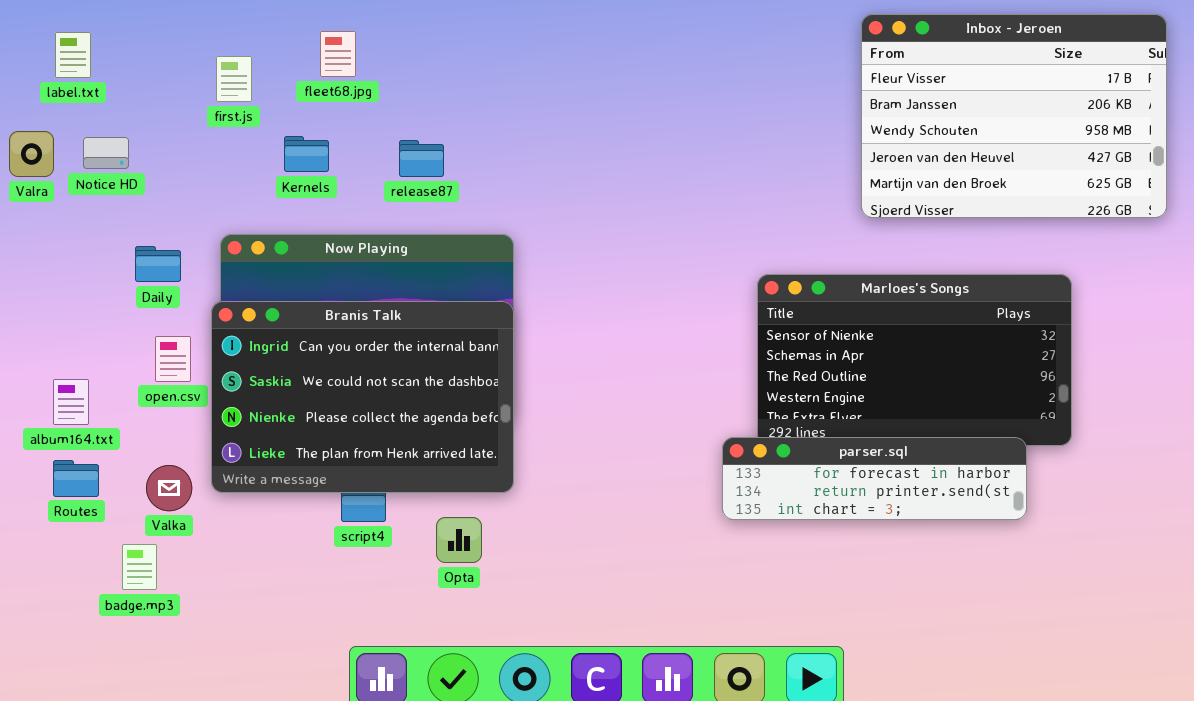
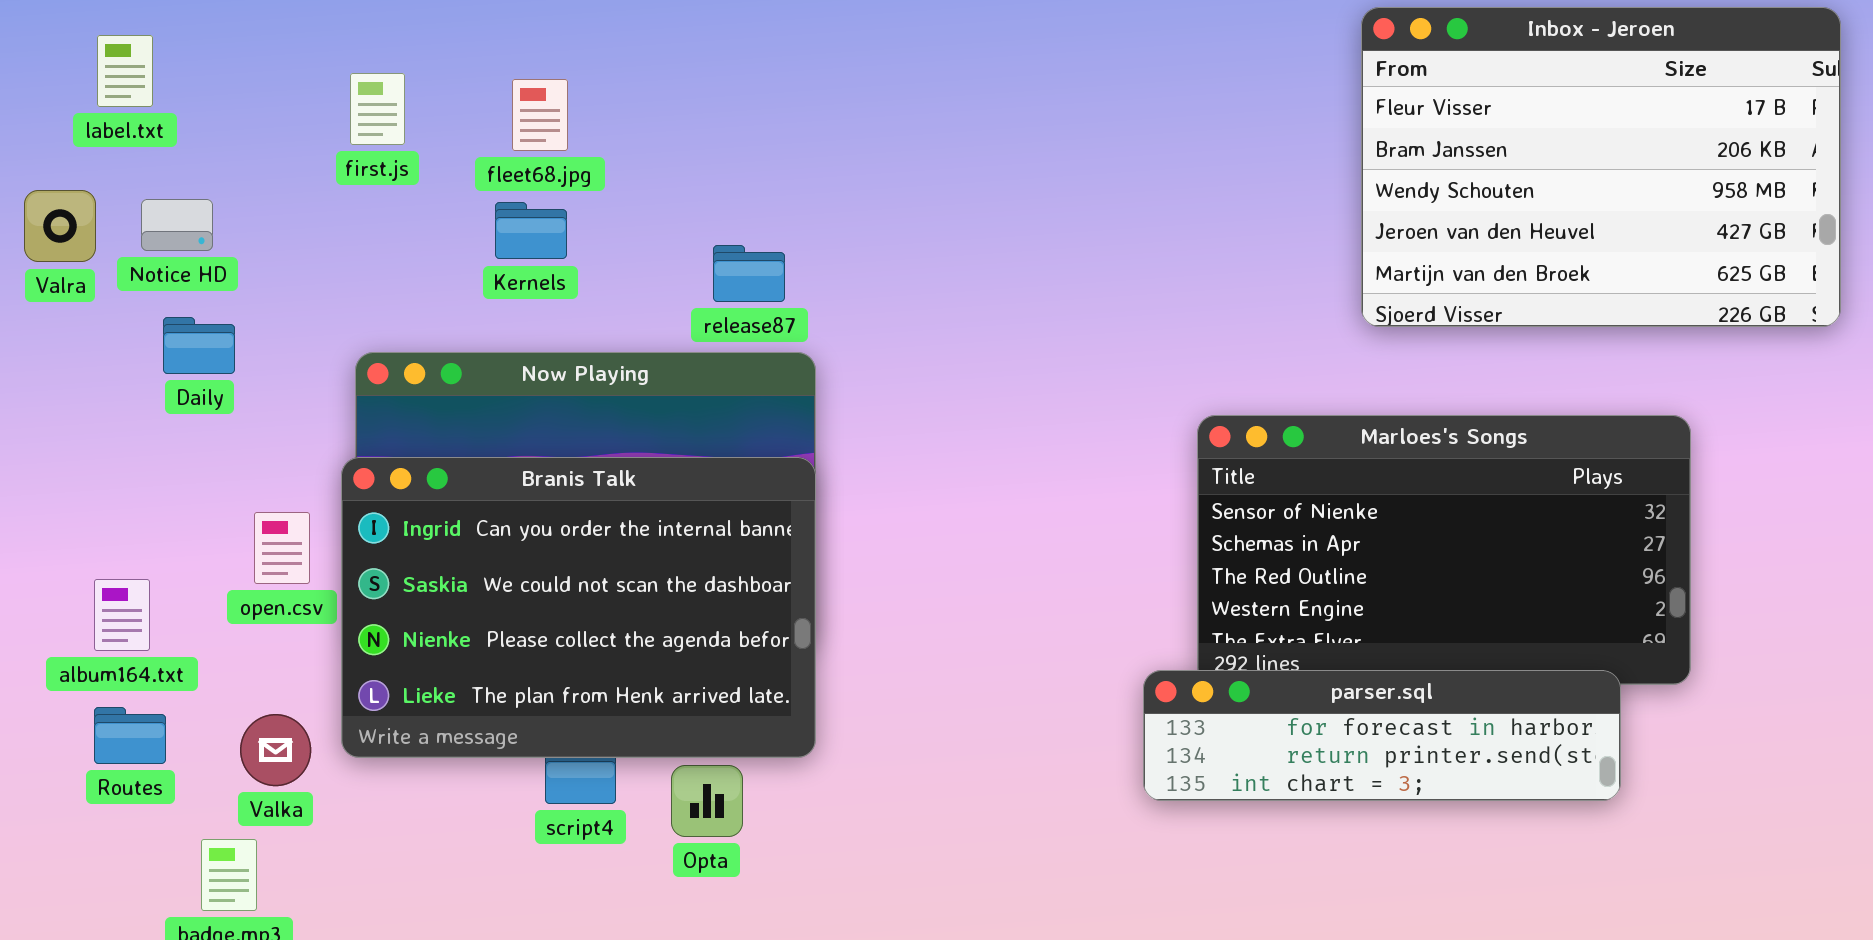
fleet68.jpg: [320,31,356,77] -> [512,79,568,151], moved
Kernels: [284,136,329,172] -> [495,202,567,259], moved
release87: [399,140,444,177] -> [713,245,785,302], moved
Daily: [135,246,181,282] -> [163,317,235,374], moved
Opta: [436,517,482,563] -> [671,765,743,837], moved

